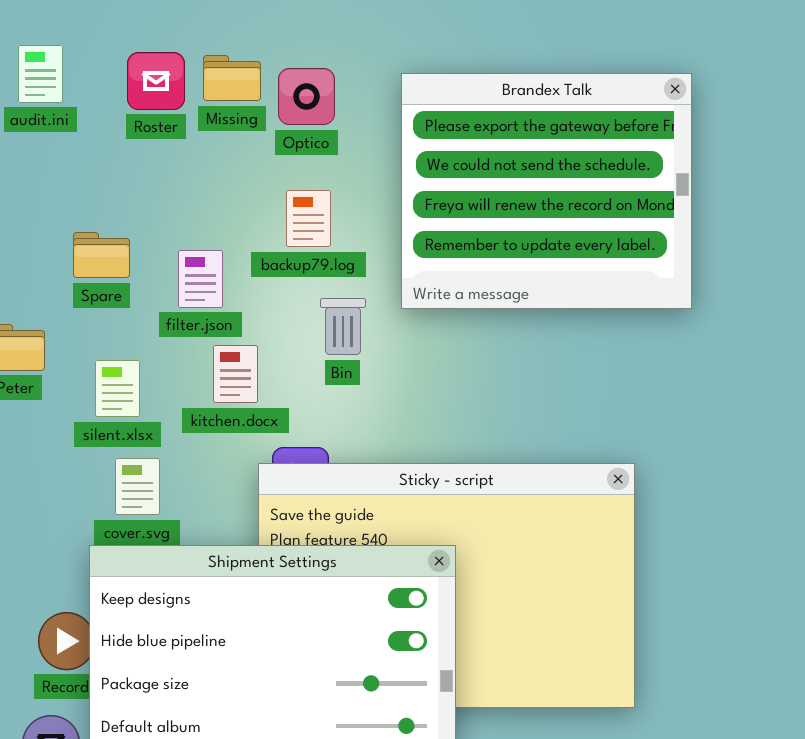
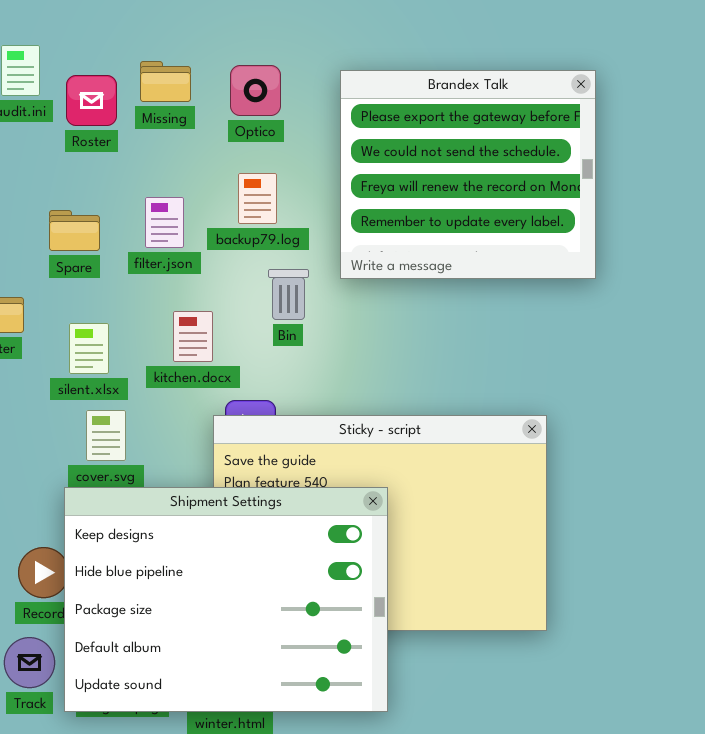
Roster: [127,52,185,110] -> [66,75,117,126], moved
Missing: [203,55,261,101] -> [140,61,191,102], moved
filter.json: [178,250,223,308] -> [145,197,184,248], moved

